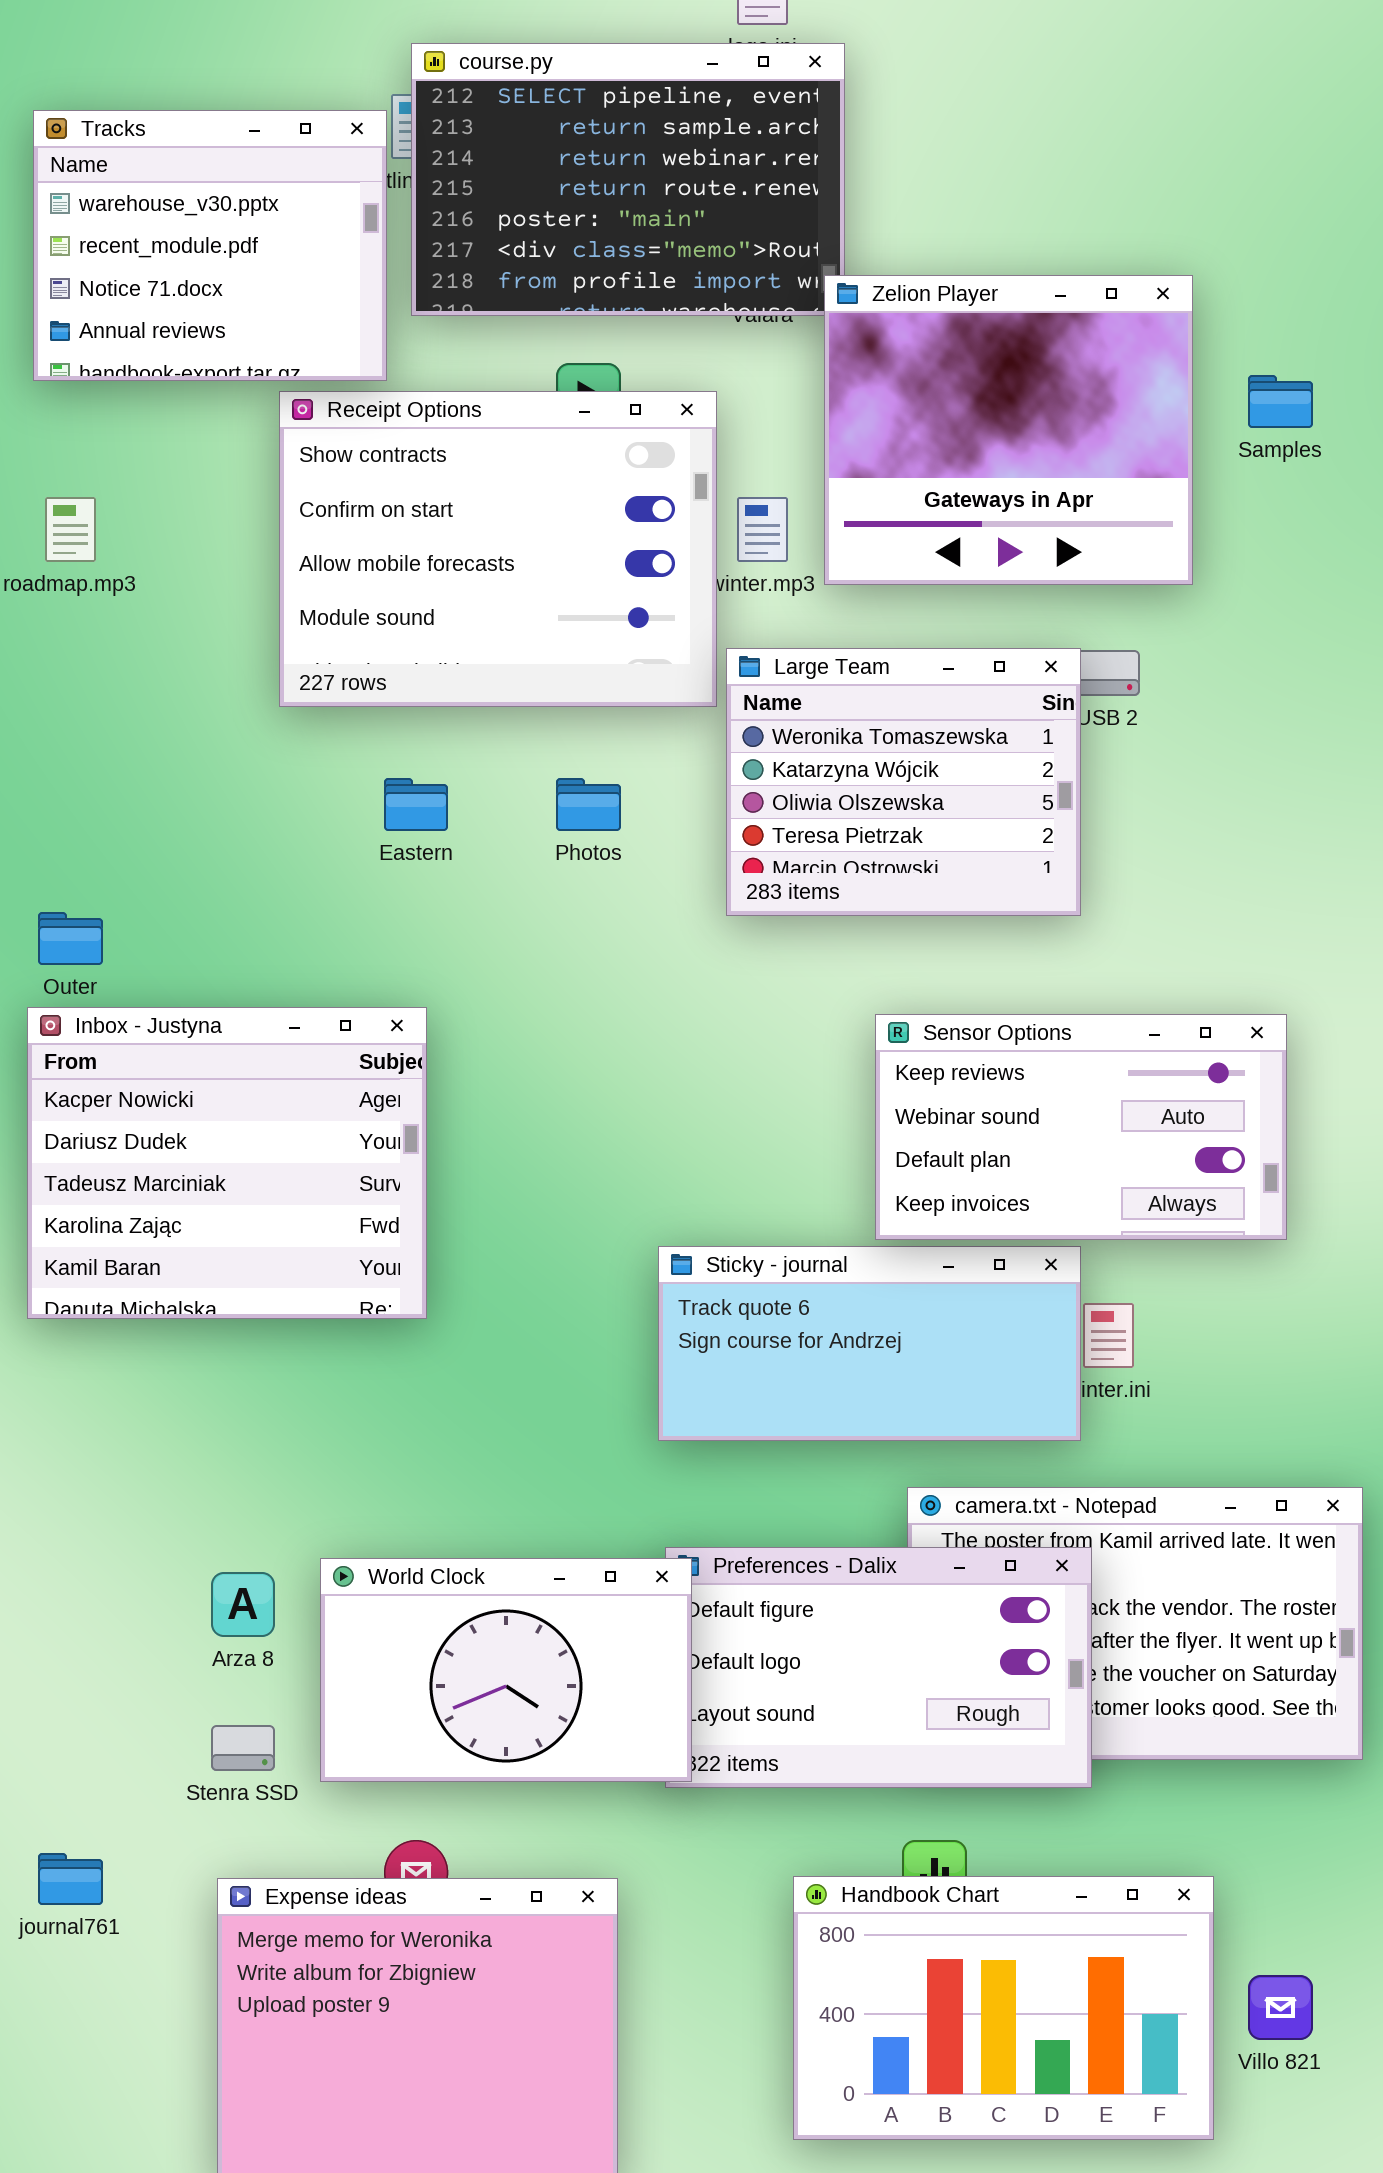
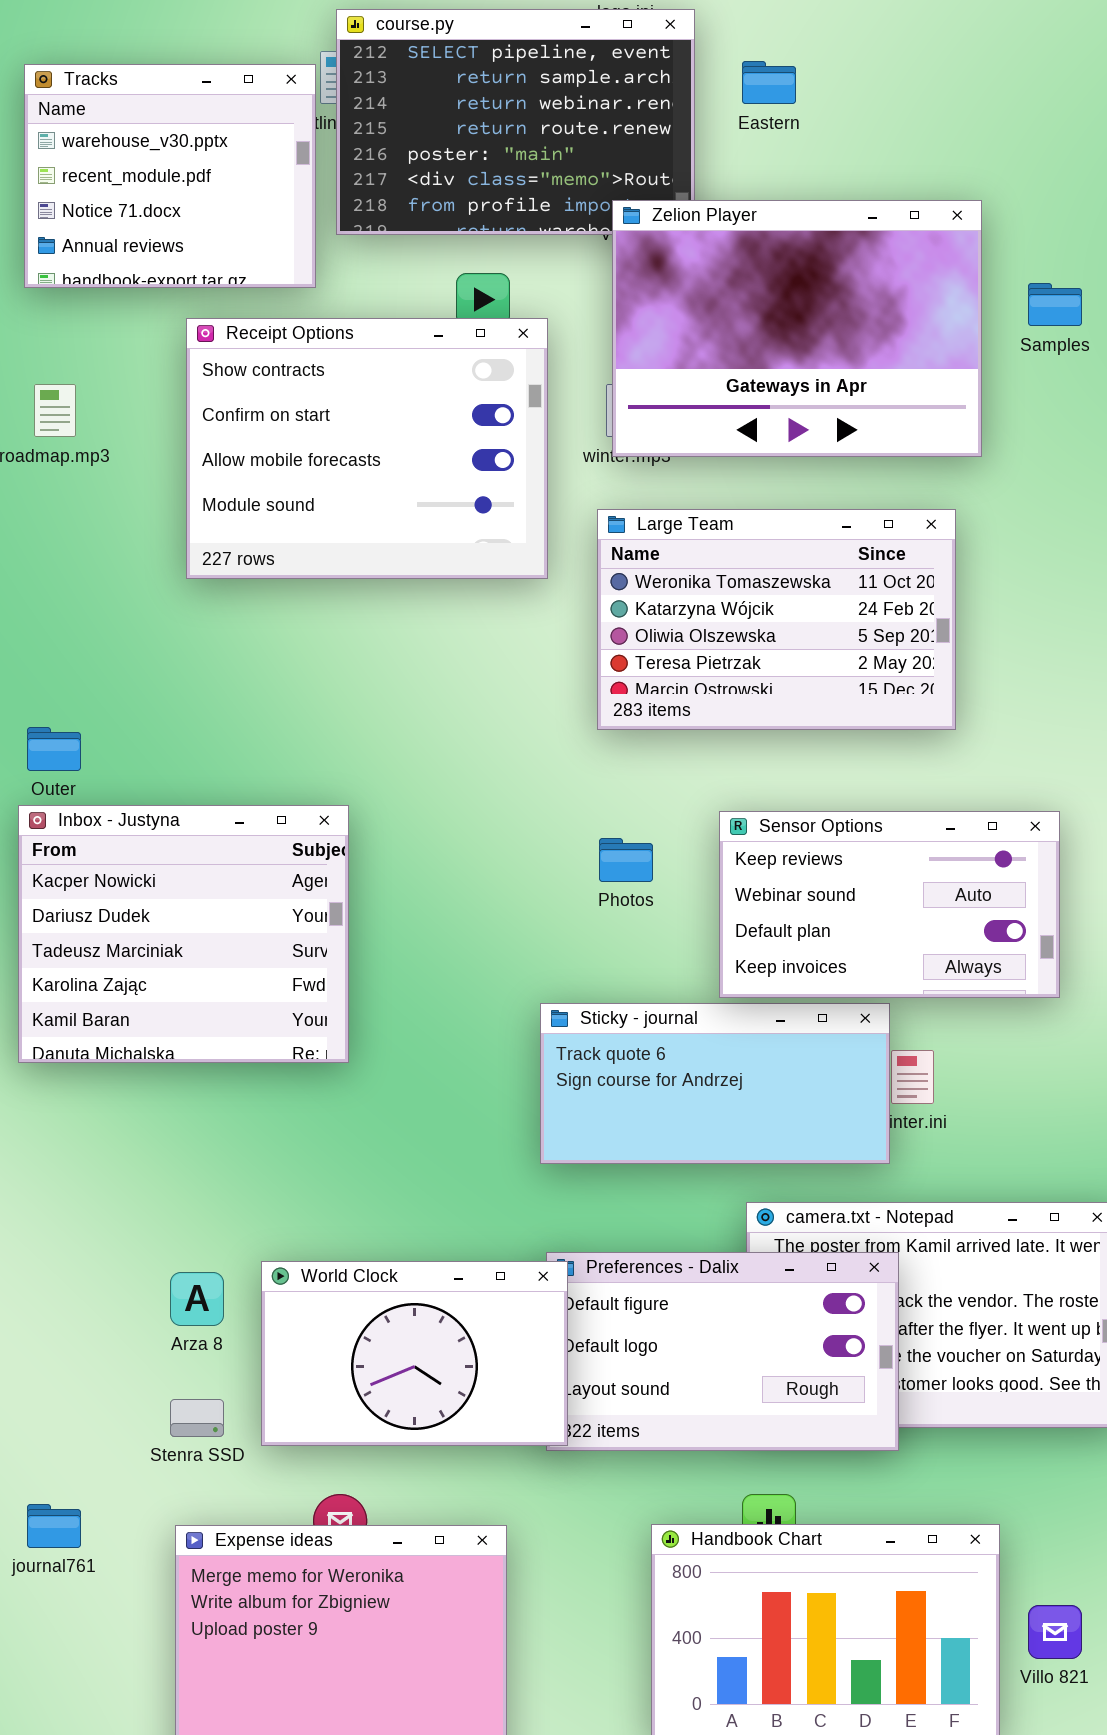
Zelion Player: [824,275,1193,585] -> [612,200,982,457], resized
Receipt Options: [279,391,717,707] -> [186,318,548,579], moved
Large Team: [726,648,1081,916] -> [597,509,956,730], resized
Eastern: [384,778,448,831] -> [742,61,796,104], moved
Photos: [556,778,621,831] -> [599,838,653,882], moved

